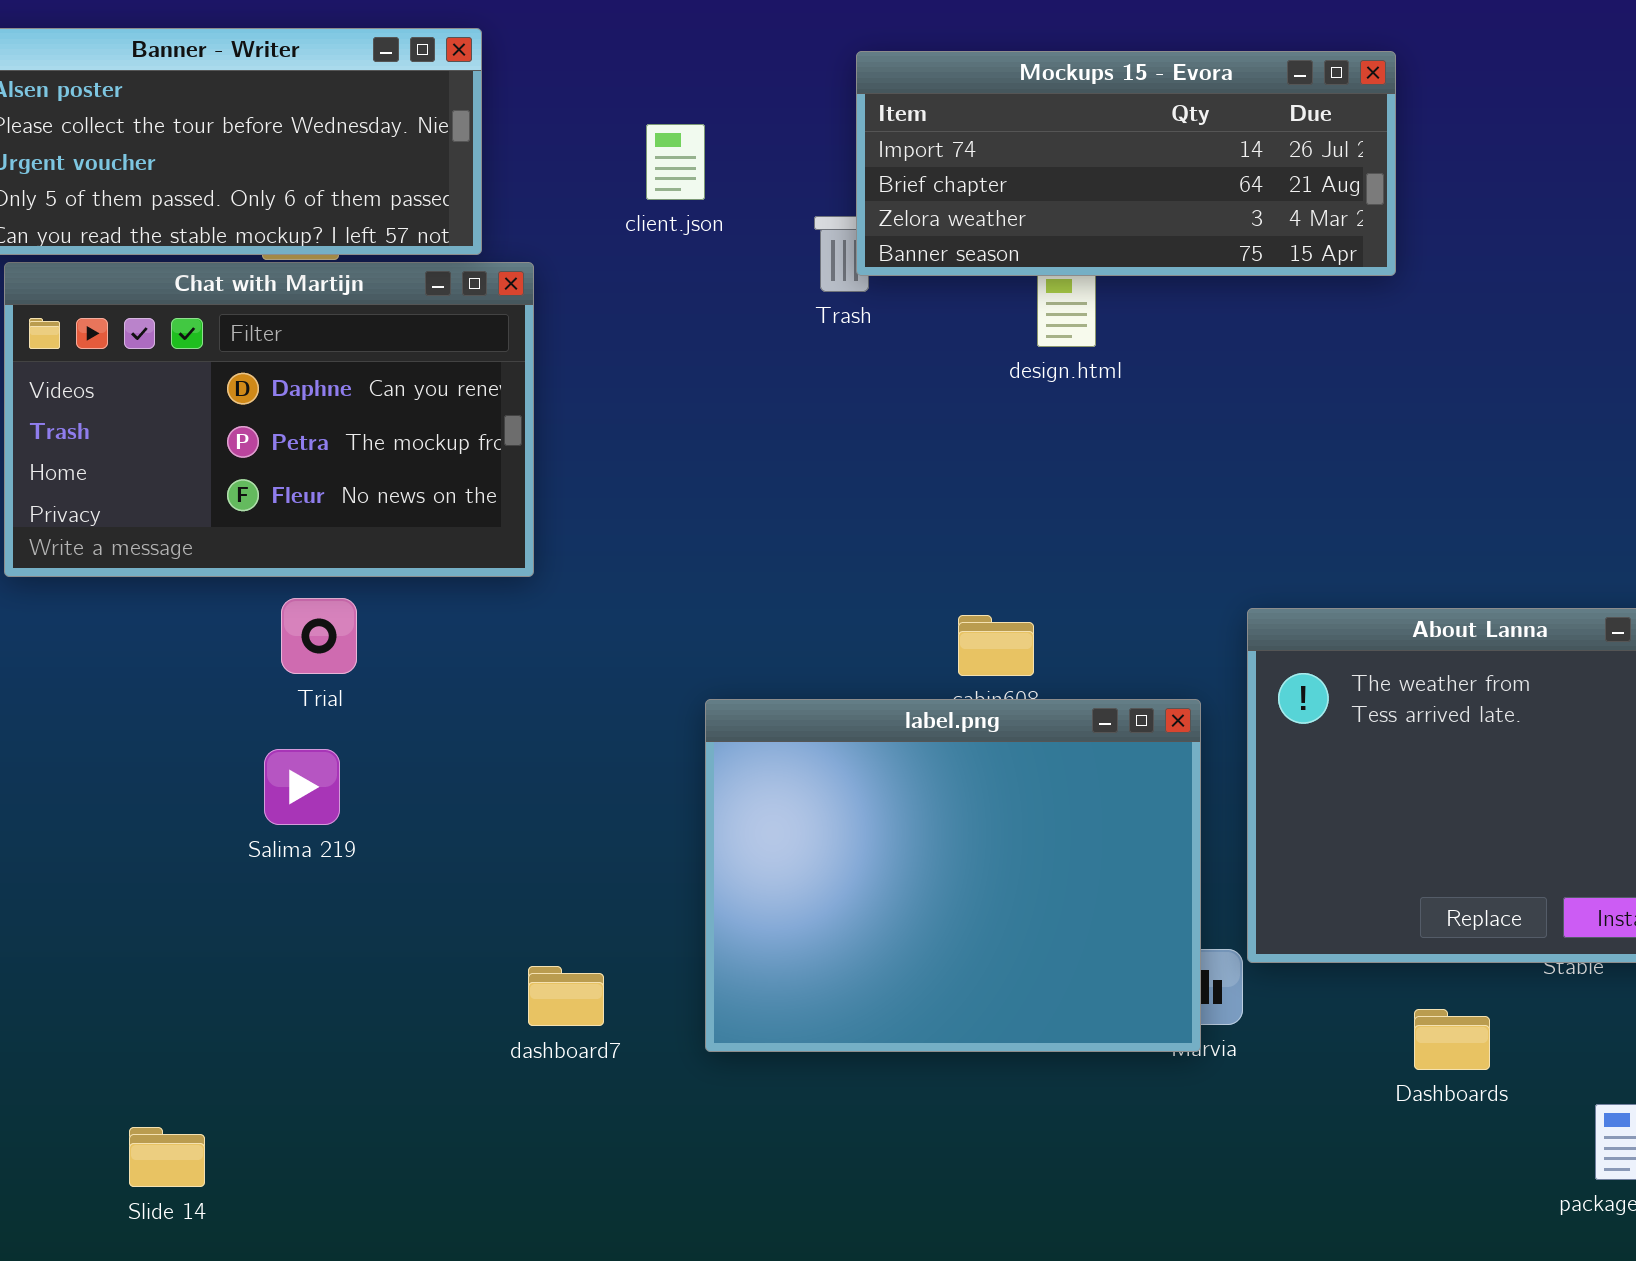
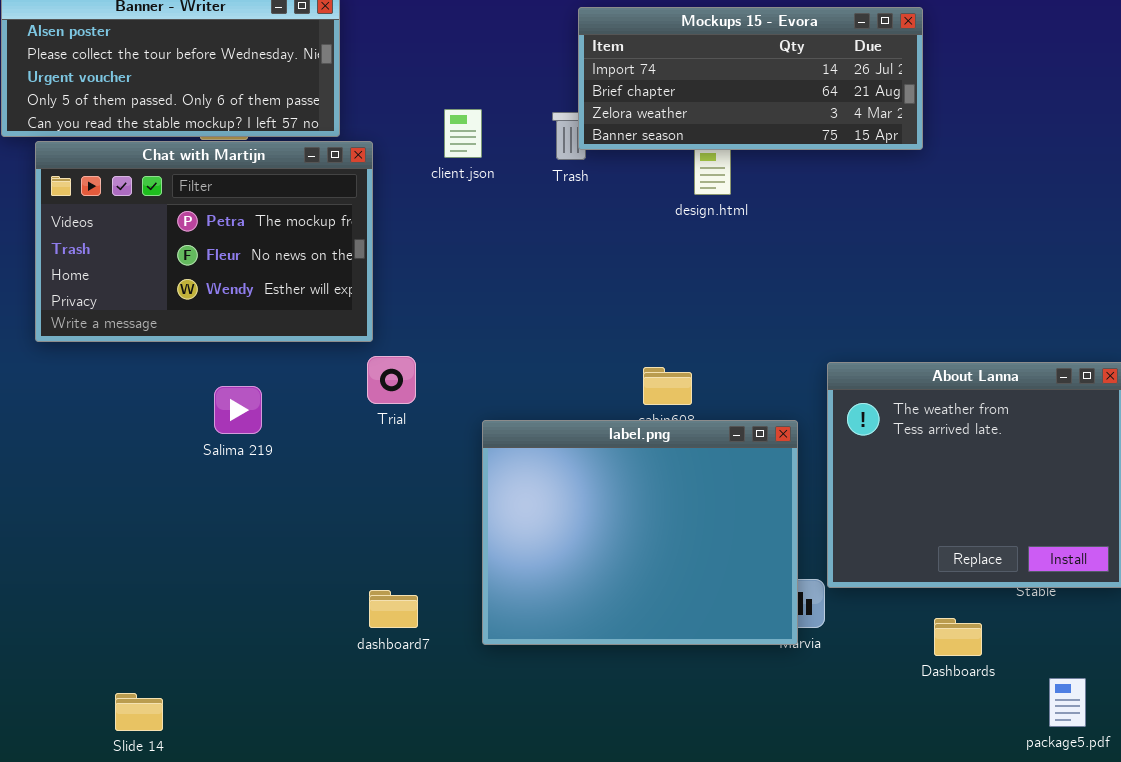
client.json: [646,124,705,200] -> [444,109,482,158], moved
Chat with Martijn: [4,262,534,577] -> [35,141,373,342], scrolled down 1 row
Trial: [281,598,357,674] -> [367,356,416,404], moved
Salima 219: [264,749,340,825] -> [214,386,262,434], moved

